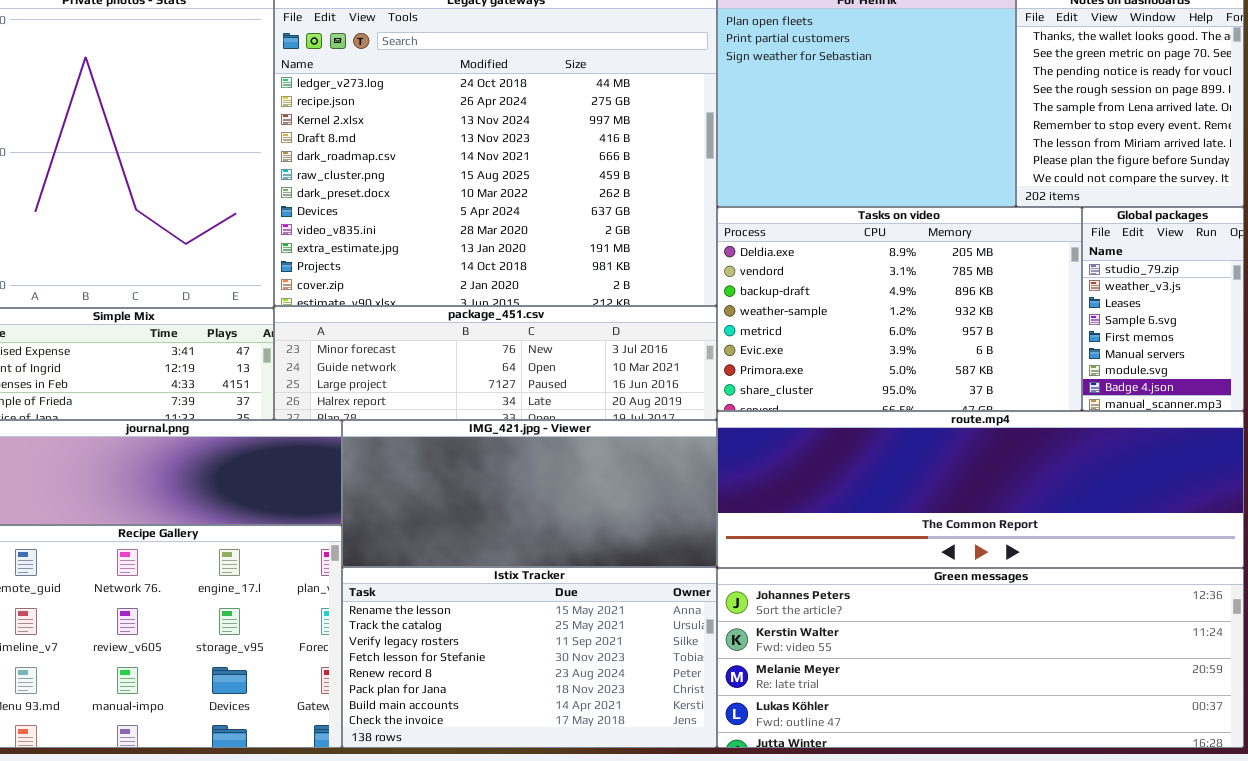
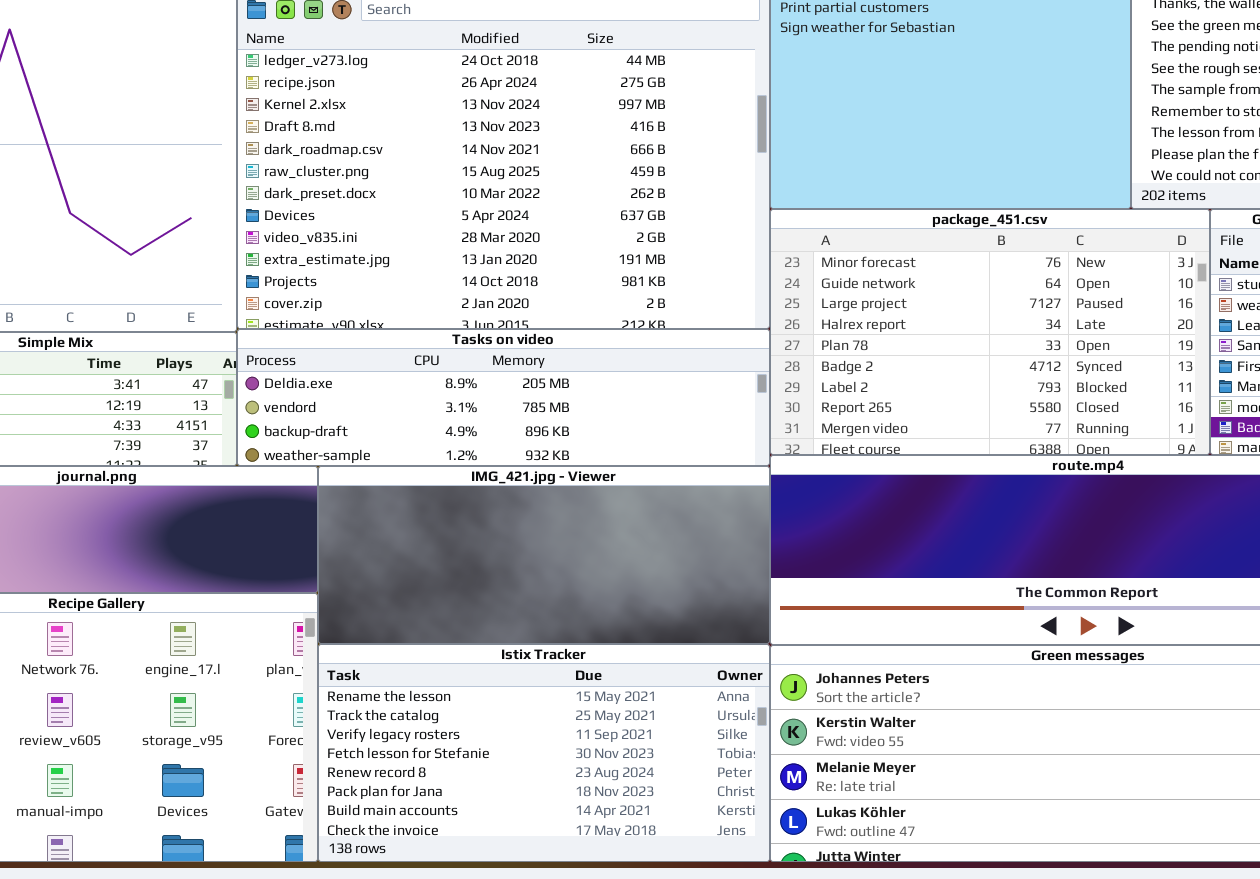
Tasks on video: [717,207,1082,411] -> [237,329,770,466], moved, resized
package_451.csv: [274,306,717,420] -> [770,209,1210,455], moved, resized

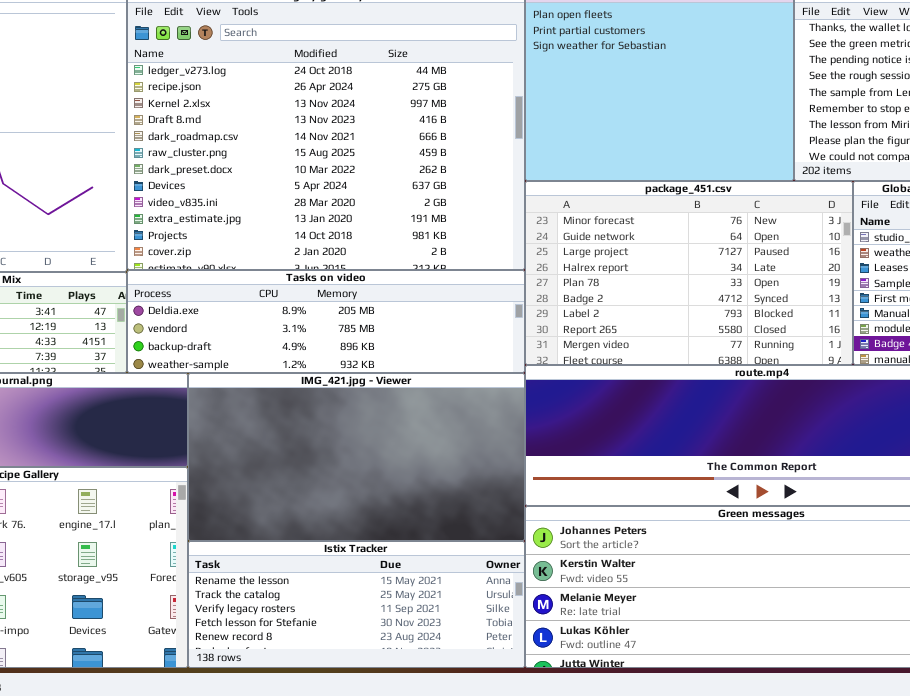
IMG_421.jpg - Viewer: [318,466,770,644] -> [188,373,525,541], resized
Istix Tracker: [318,644,770,862] -> [188,541,525,668], resized

